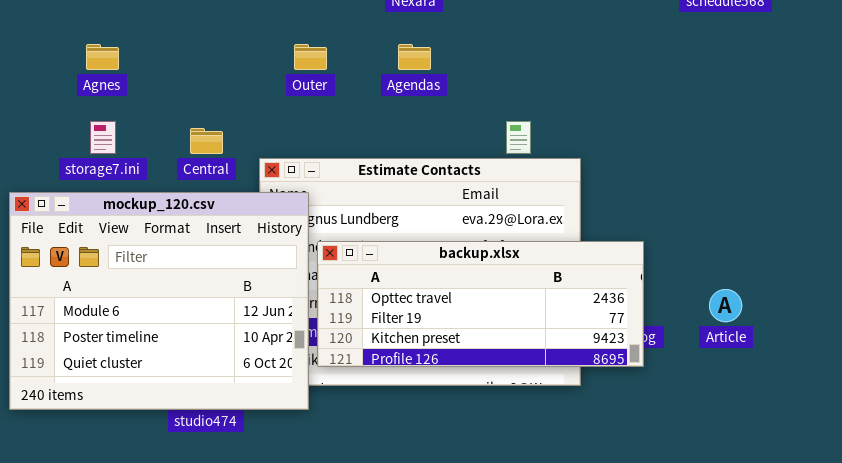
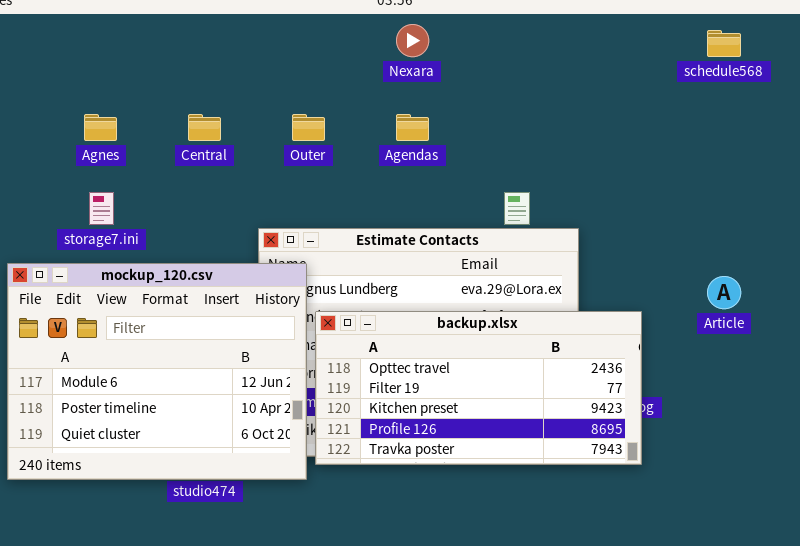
Central: [190,128,223,154] -> [188,114,221,141], moved
backup.xlsx: [317,241,644,367] -> [315,311,642,465], resized
Article: [709,289,742,322] -> [707,276,741,309], moved

